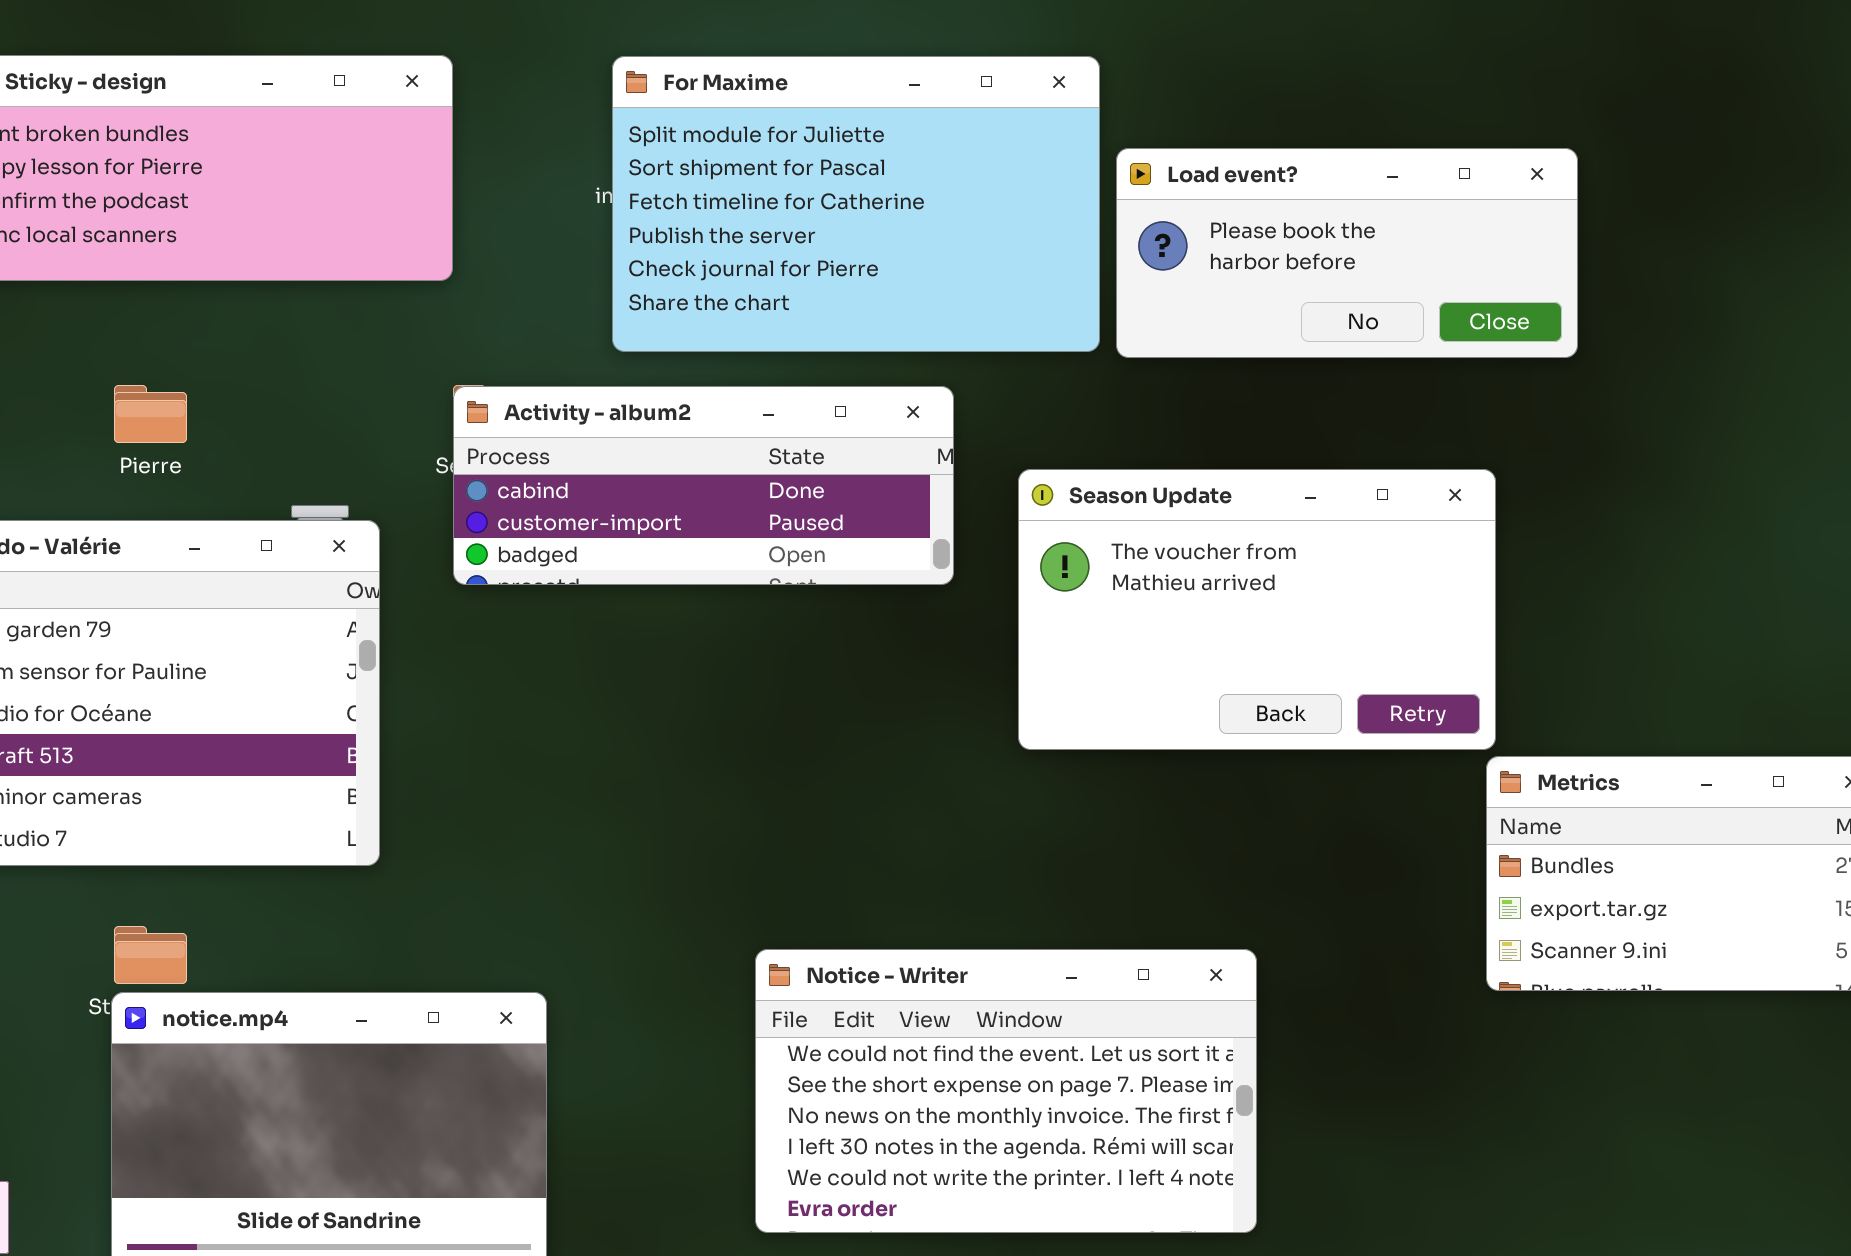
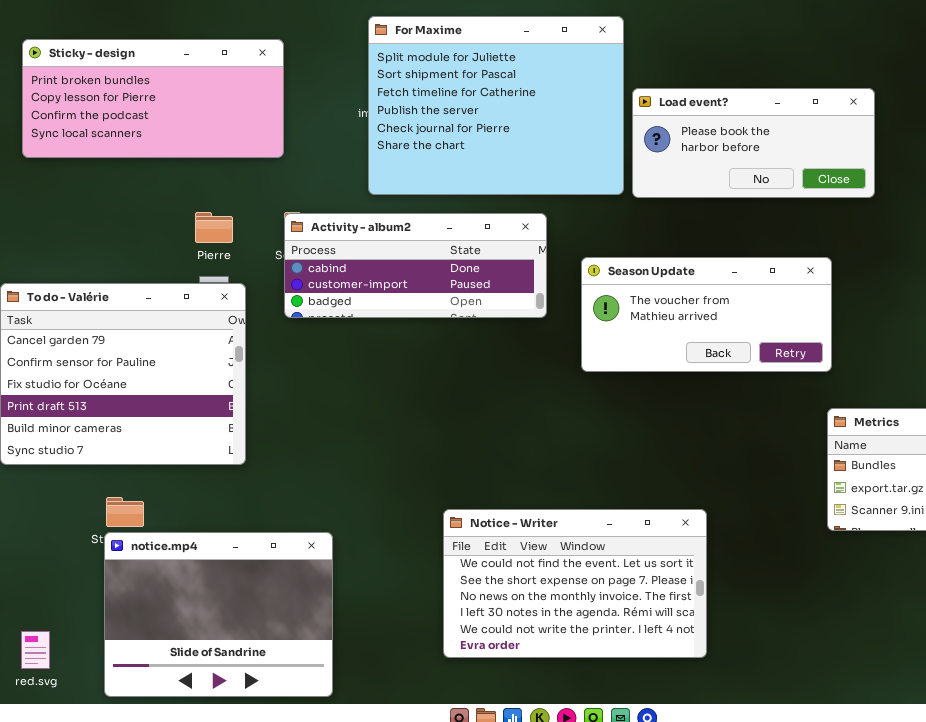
For Maxime: [612,56,1100,352] -> [368,16,624,195], resized
Pierre: [114,385,187,443] -> [195,212,233,243], moved
Season Update: [1018,469,1496,750] -> [581,257,832,372], resized

